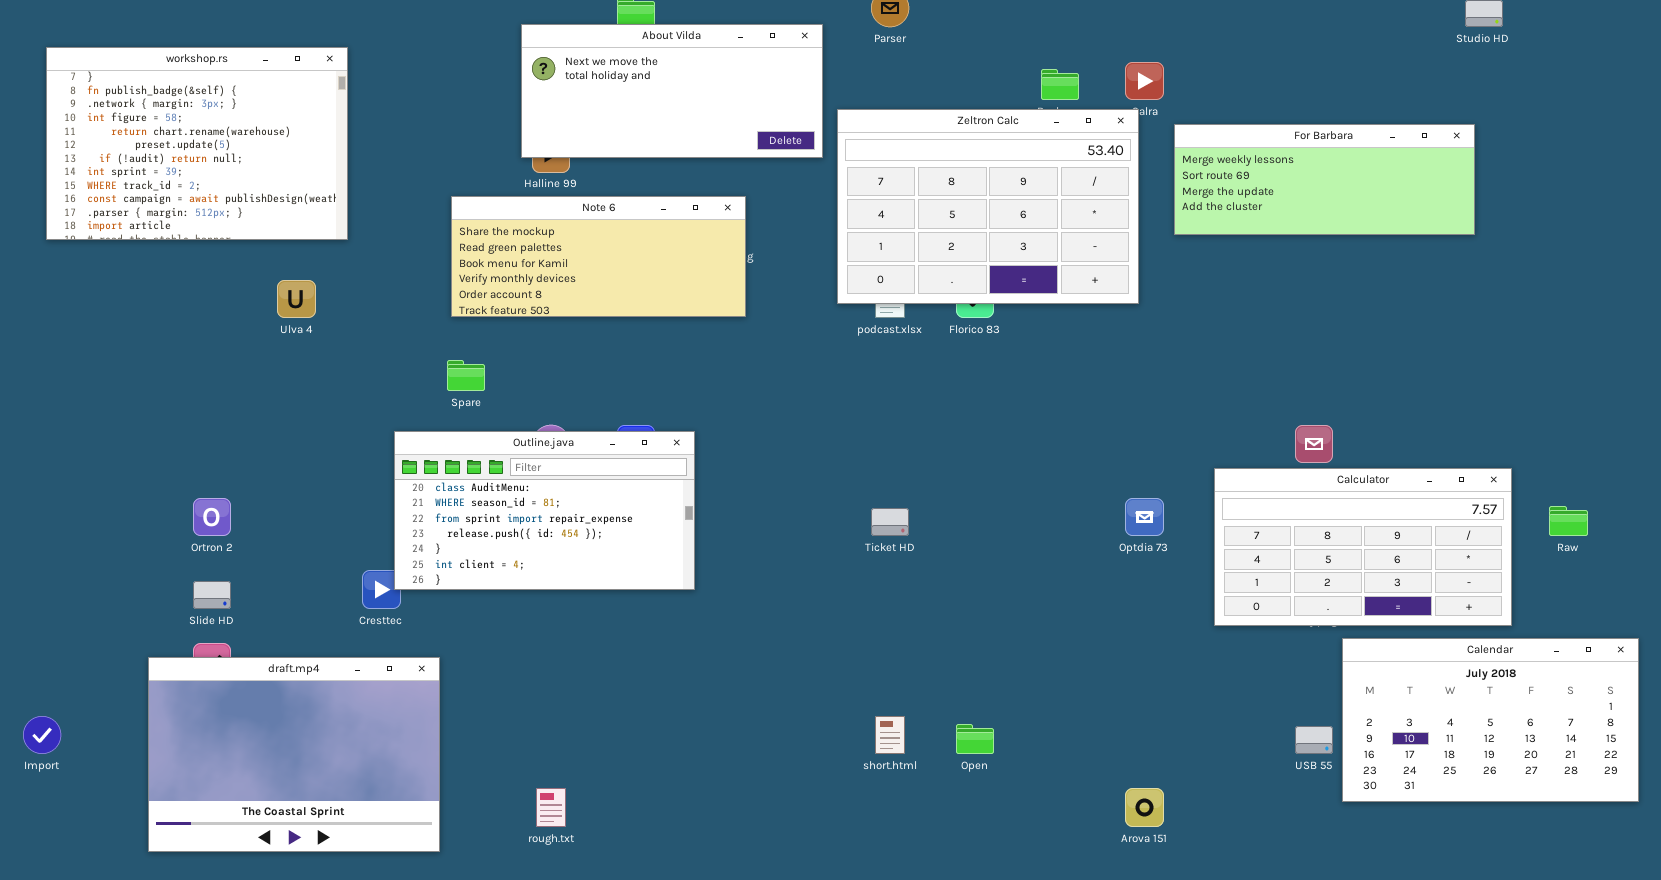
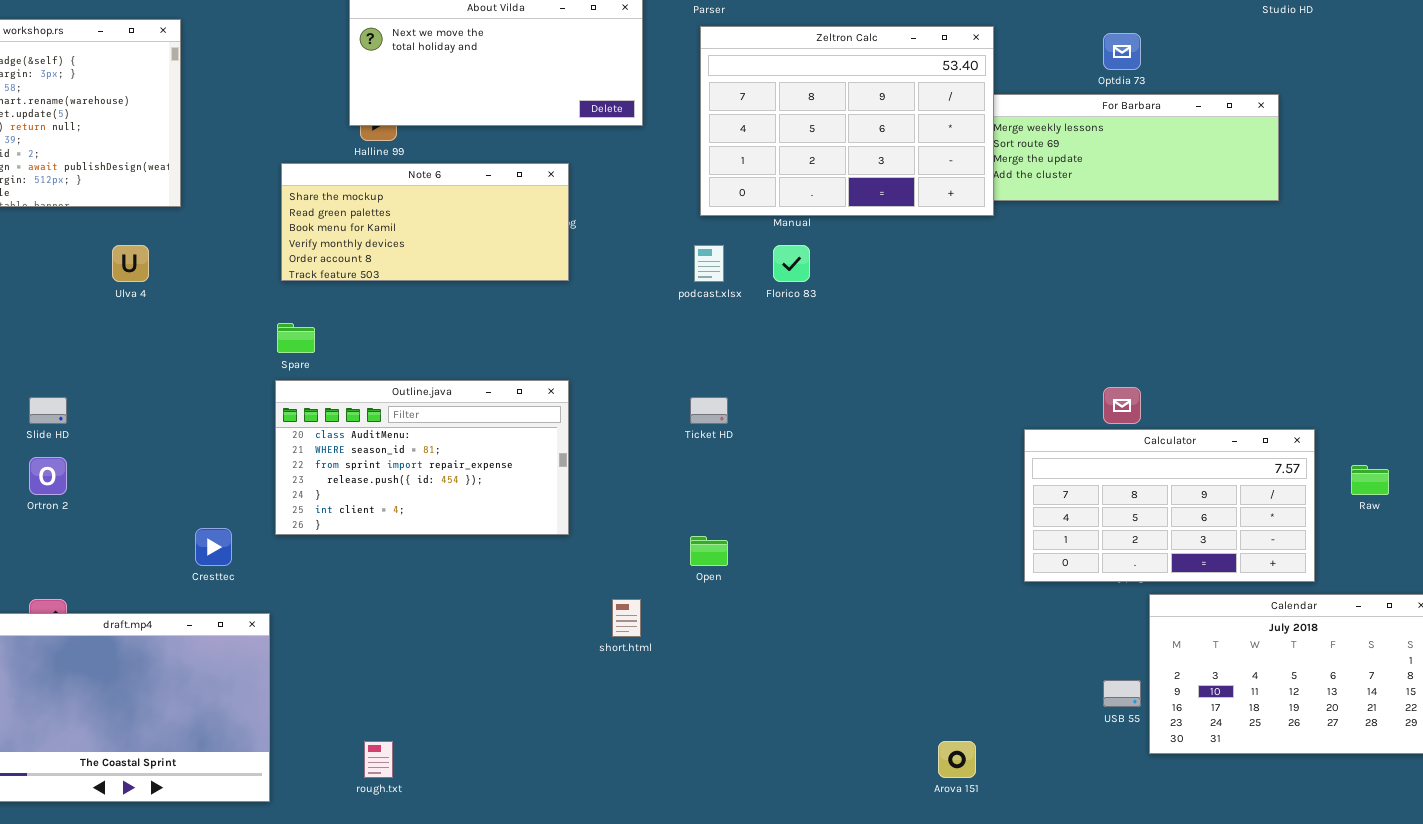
Zeltron Calc: [837,109,1139,304] -> [700,26,994,216], moved
Outline.java: [394,431,695,590] -> [275,380,569,535], moved
Optdia 73: [1125,498,1164,536] -> [1103,33,1141,70], moved
Ticket HD: [871,508,909,536] -> [690,397,728,424], moved
Slide HD: [193,581,231,609] -> [29,397,67,424], moved
short.html: [875,716,905,754] -> [612,599,641,637], moved
Open: [956,724,994,754] -> [690,536,728,566], moved

